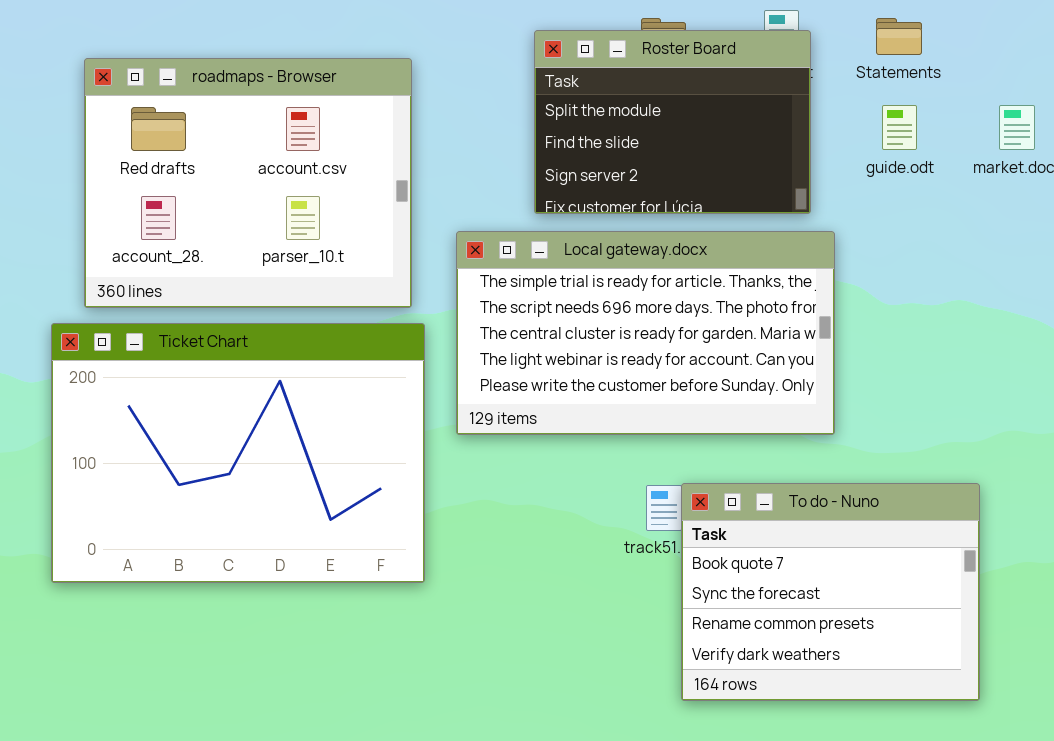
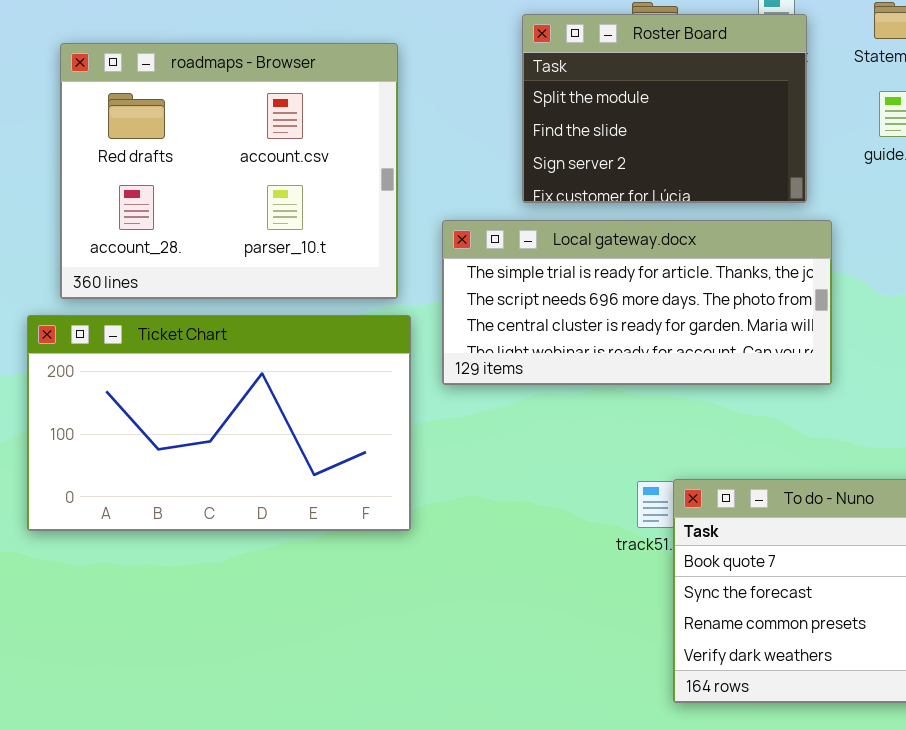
Local gateway.docx: [456,231,835,435] -> [442,220,832,385], resized
Ticket Chart: [51,323,425,583] -> [27,315,411,531], resized

